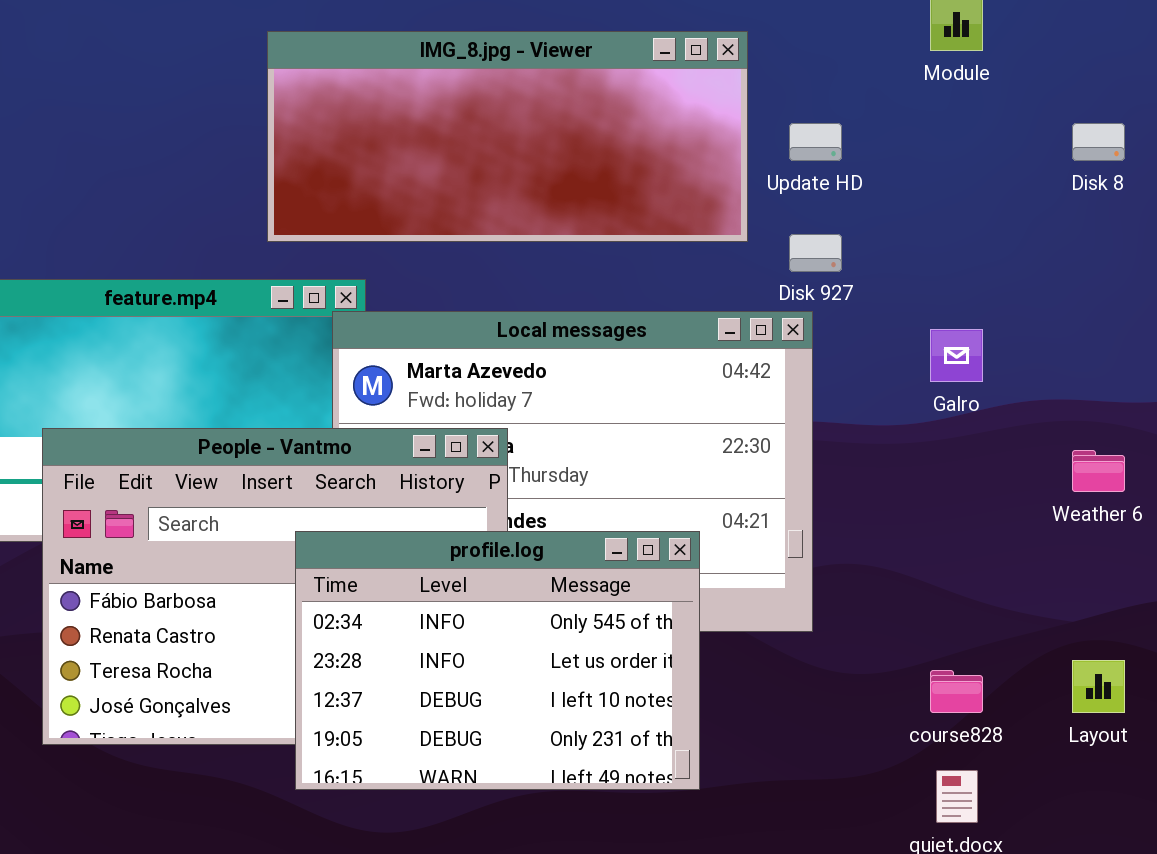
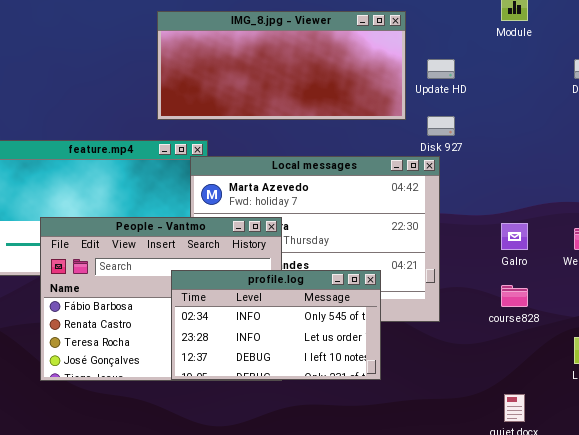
Galro: [930,329,983,382] -> [501,223,528,250], moved
profile.log: [295,531,700,790] -> [171,270,381,380], resized
course828: [930,670,983,713] -> [501,285,528,307], moved

